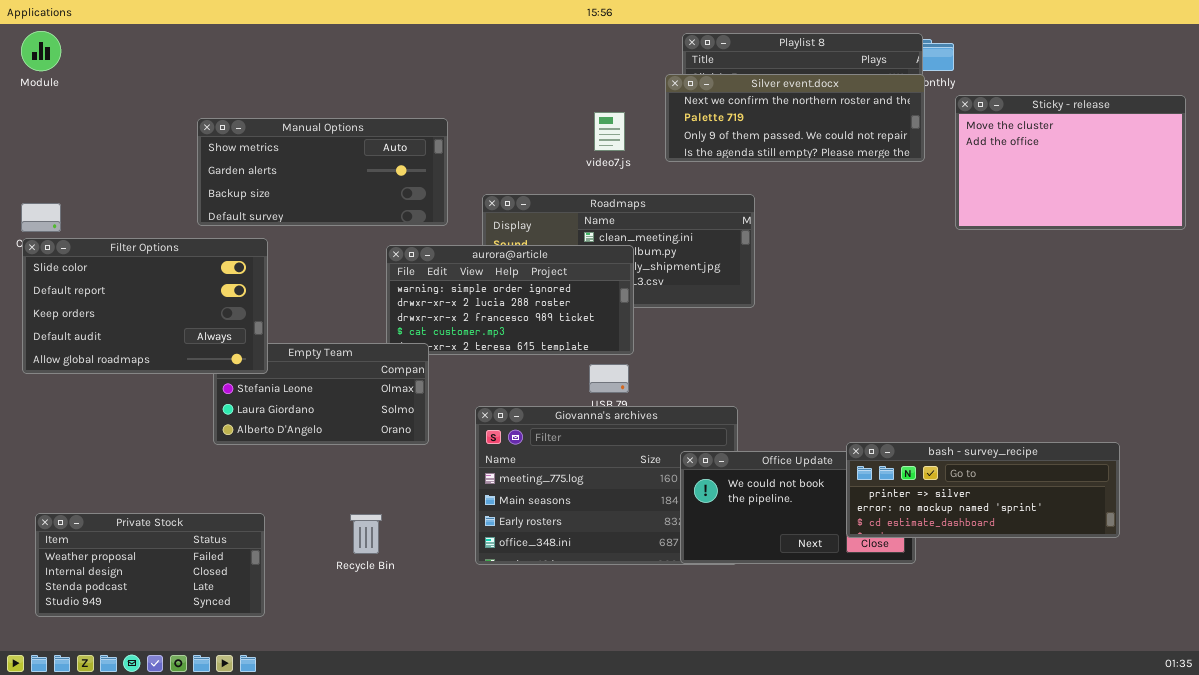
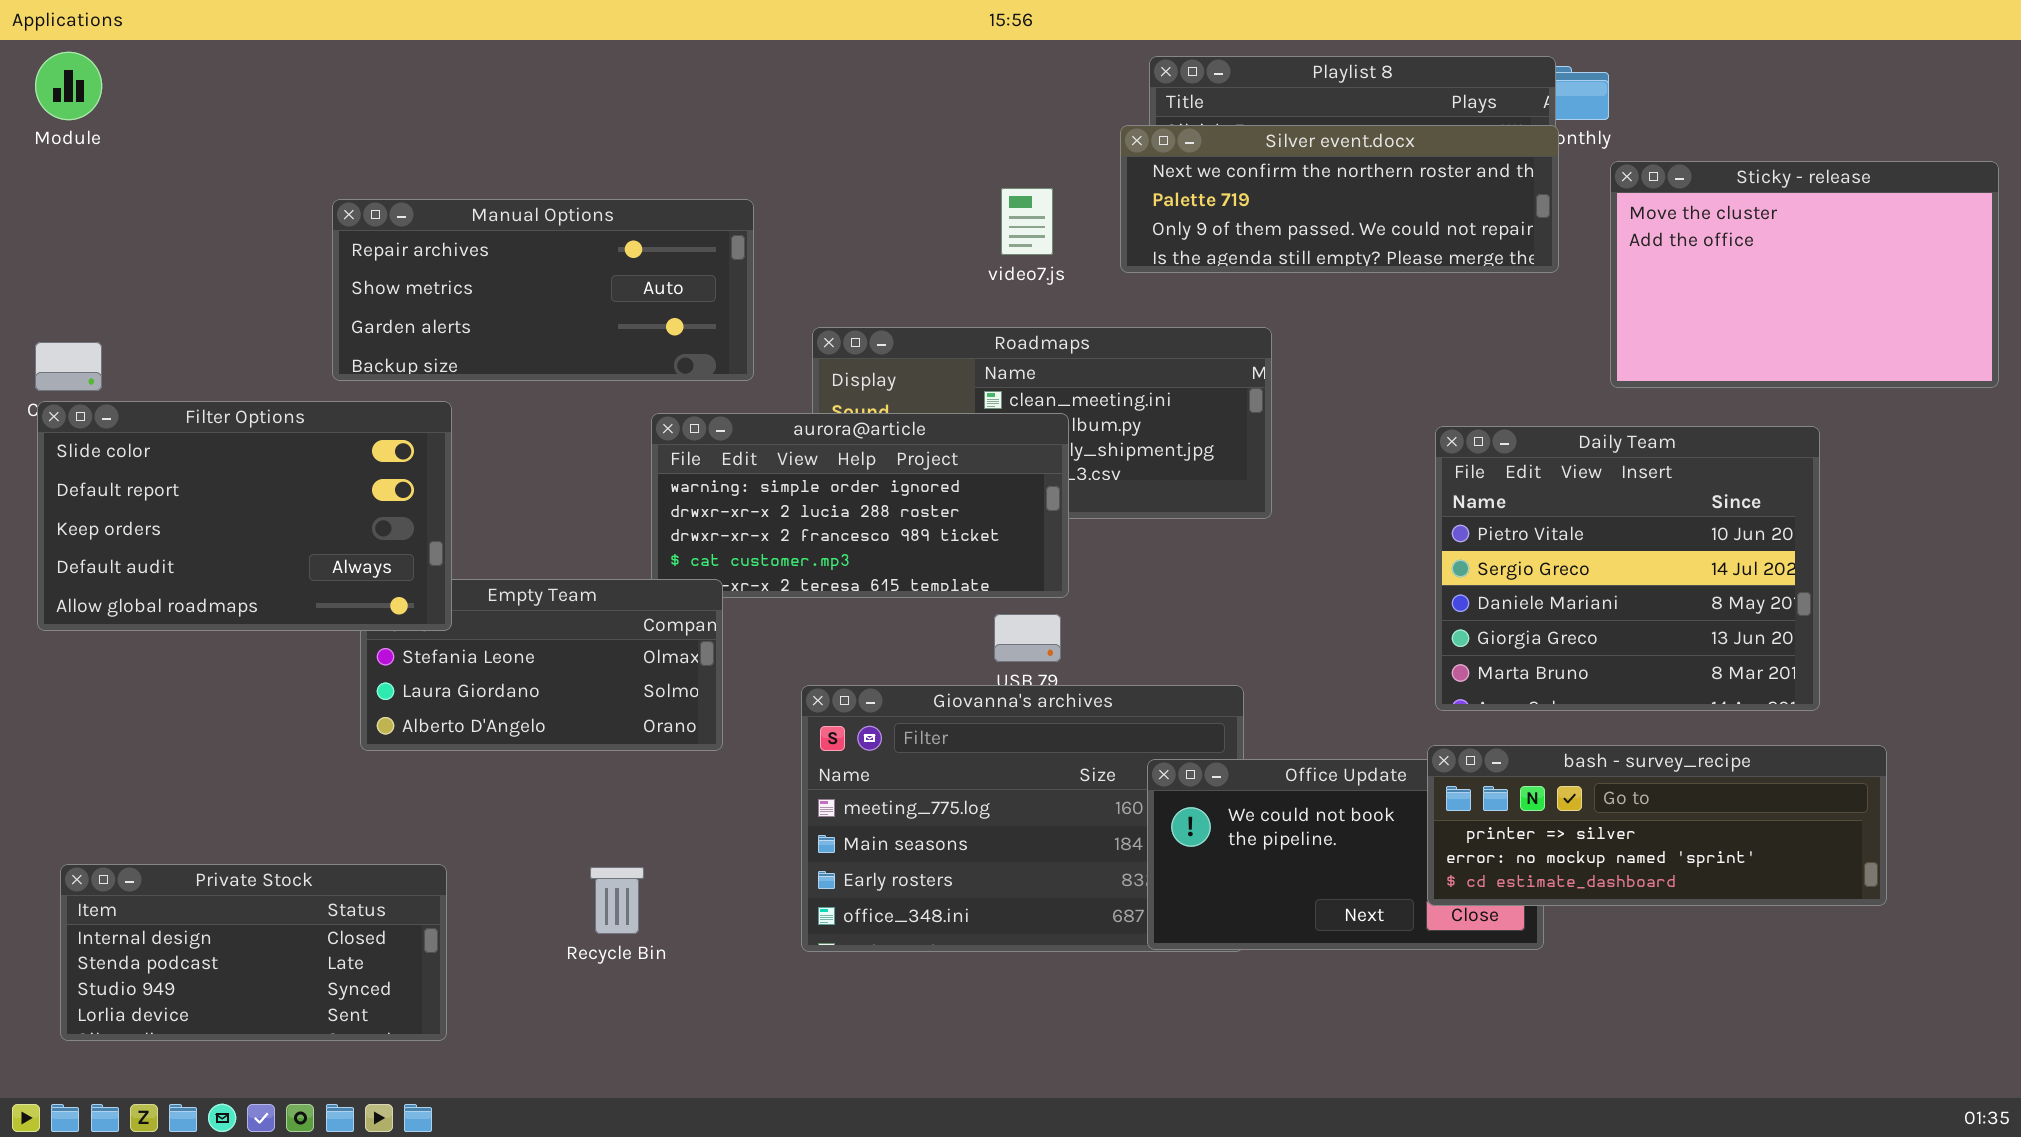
Manual Options: [197,118,448,226] -> [332,199,754,381], scrolled up 1 row
Daily Team: none -> [1435,426,1820,711], opened
Private Stock: [35,513,265,617] -> [60,864,447,1041], scrolled down 1 row

